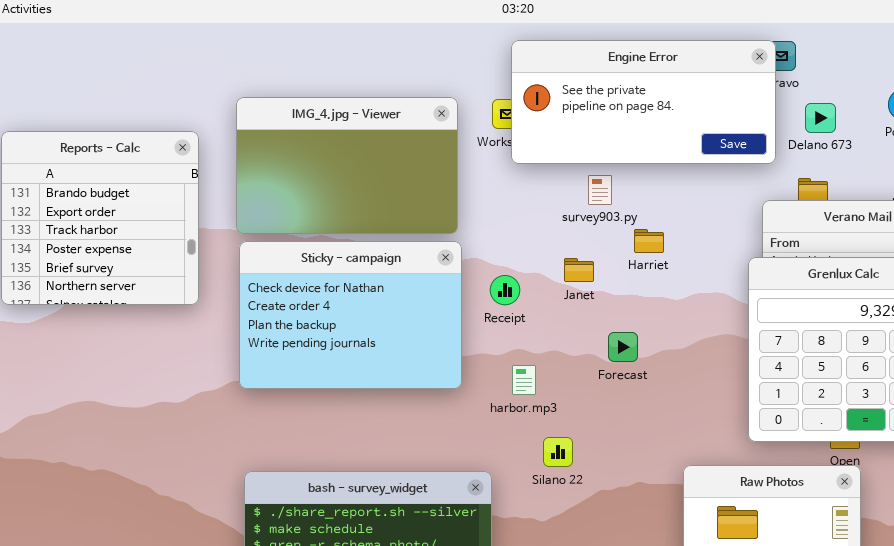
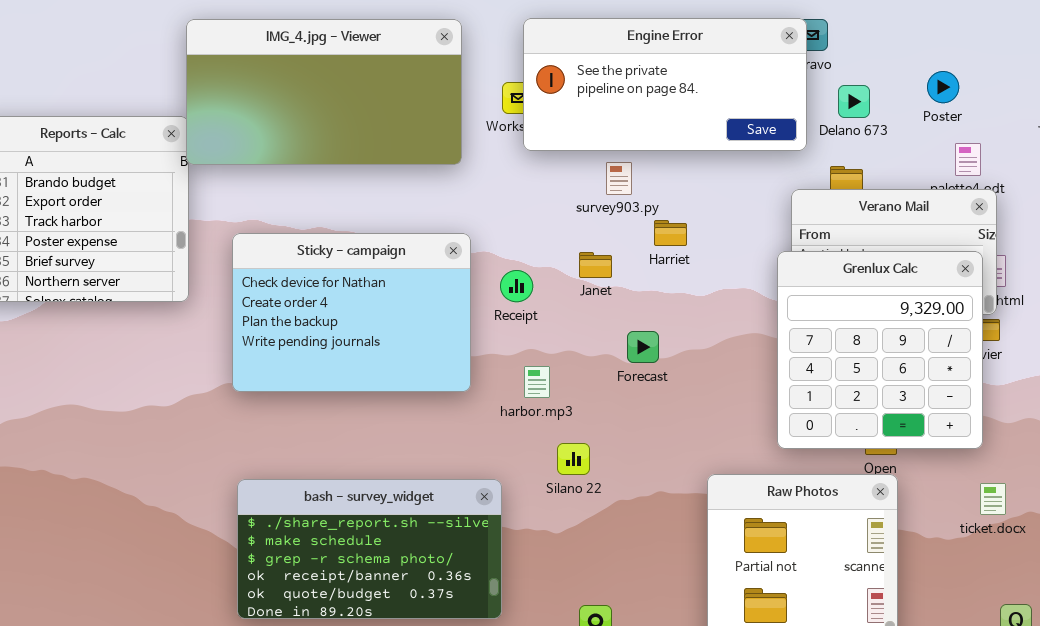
IMG_4.jpg - Viewer: [236,97,458,234] -> [186,19,462,165], moved, resized

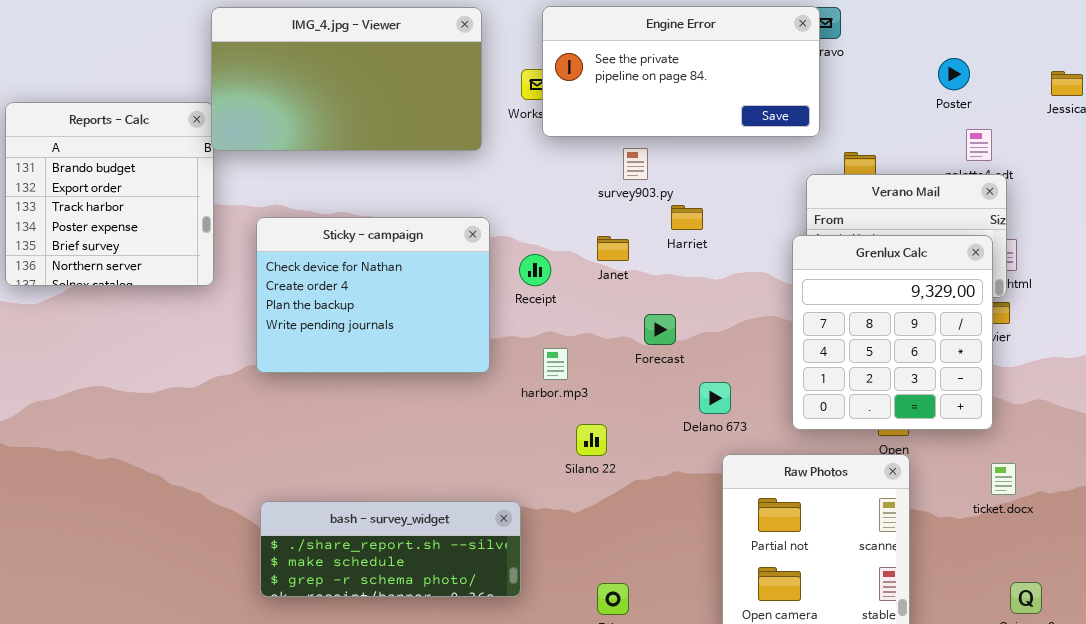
Delano 673: [838,85,870,118] -> [699,382,731,414], moved
bash - survey_widget: [237,479,502,619] -> [260,501,521,597], resized

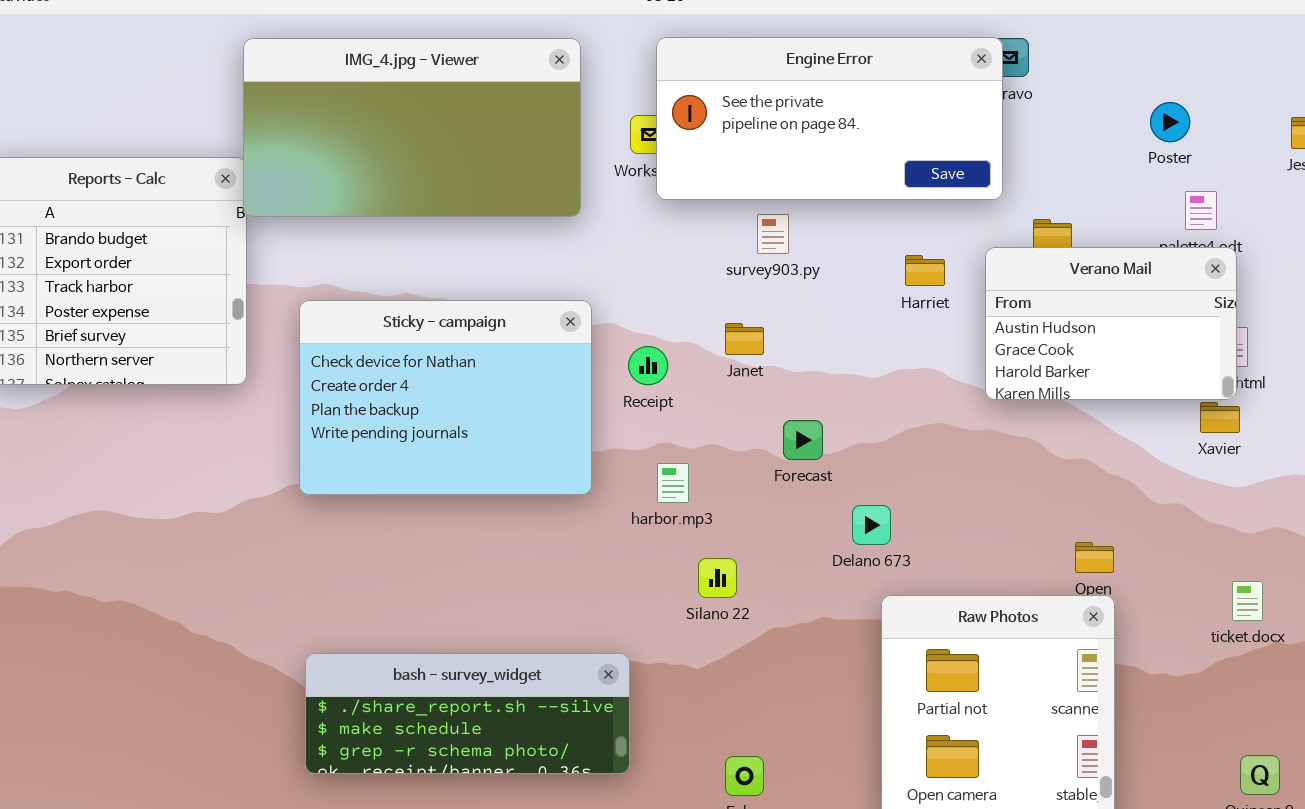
Harriet: [671,205,703,230] -> [905,255,945,286], moved
Grenlux Calc: [792,235,993,430] -> none, closed
ticket.docx: [991,463,1016,495] -> [1232,581,1263,621], moved

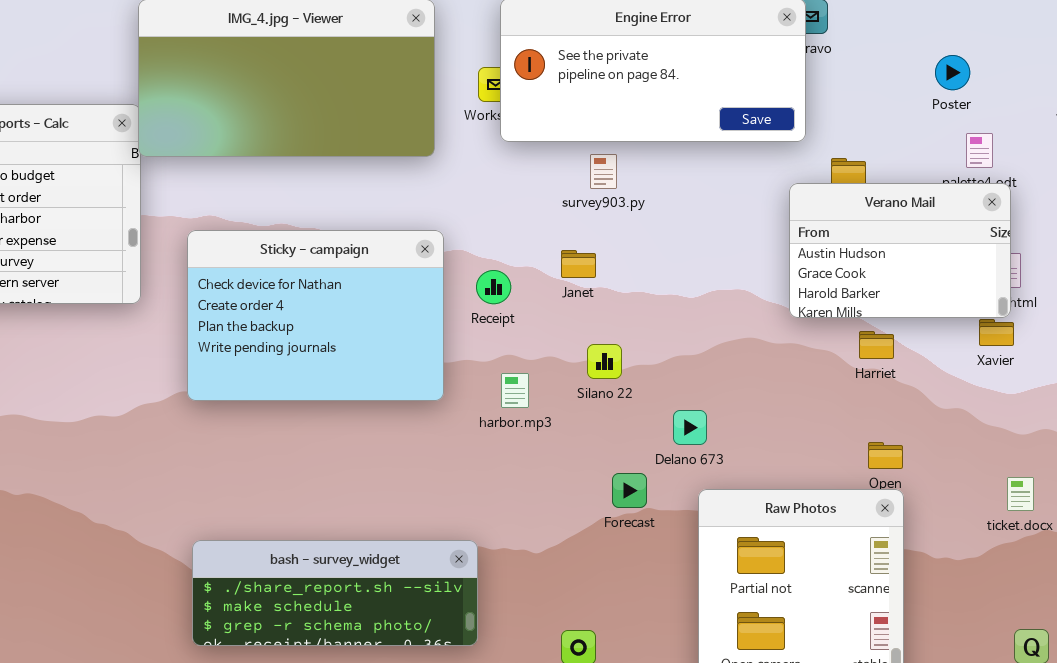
Harriet: [905,255,945,286] -> [859,331,894,359], moved
Forecast: [783,420,823,460] -> [612,473,647,508], moved
Silano 22: [698,558,737,598] -> [587,344,622,379], moved

